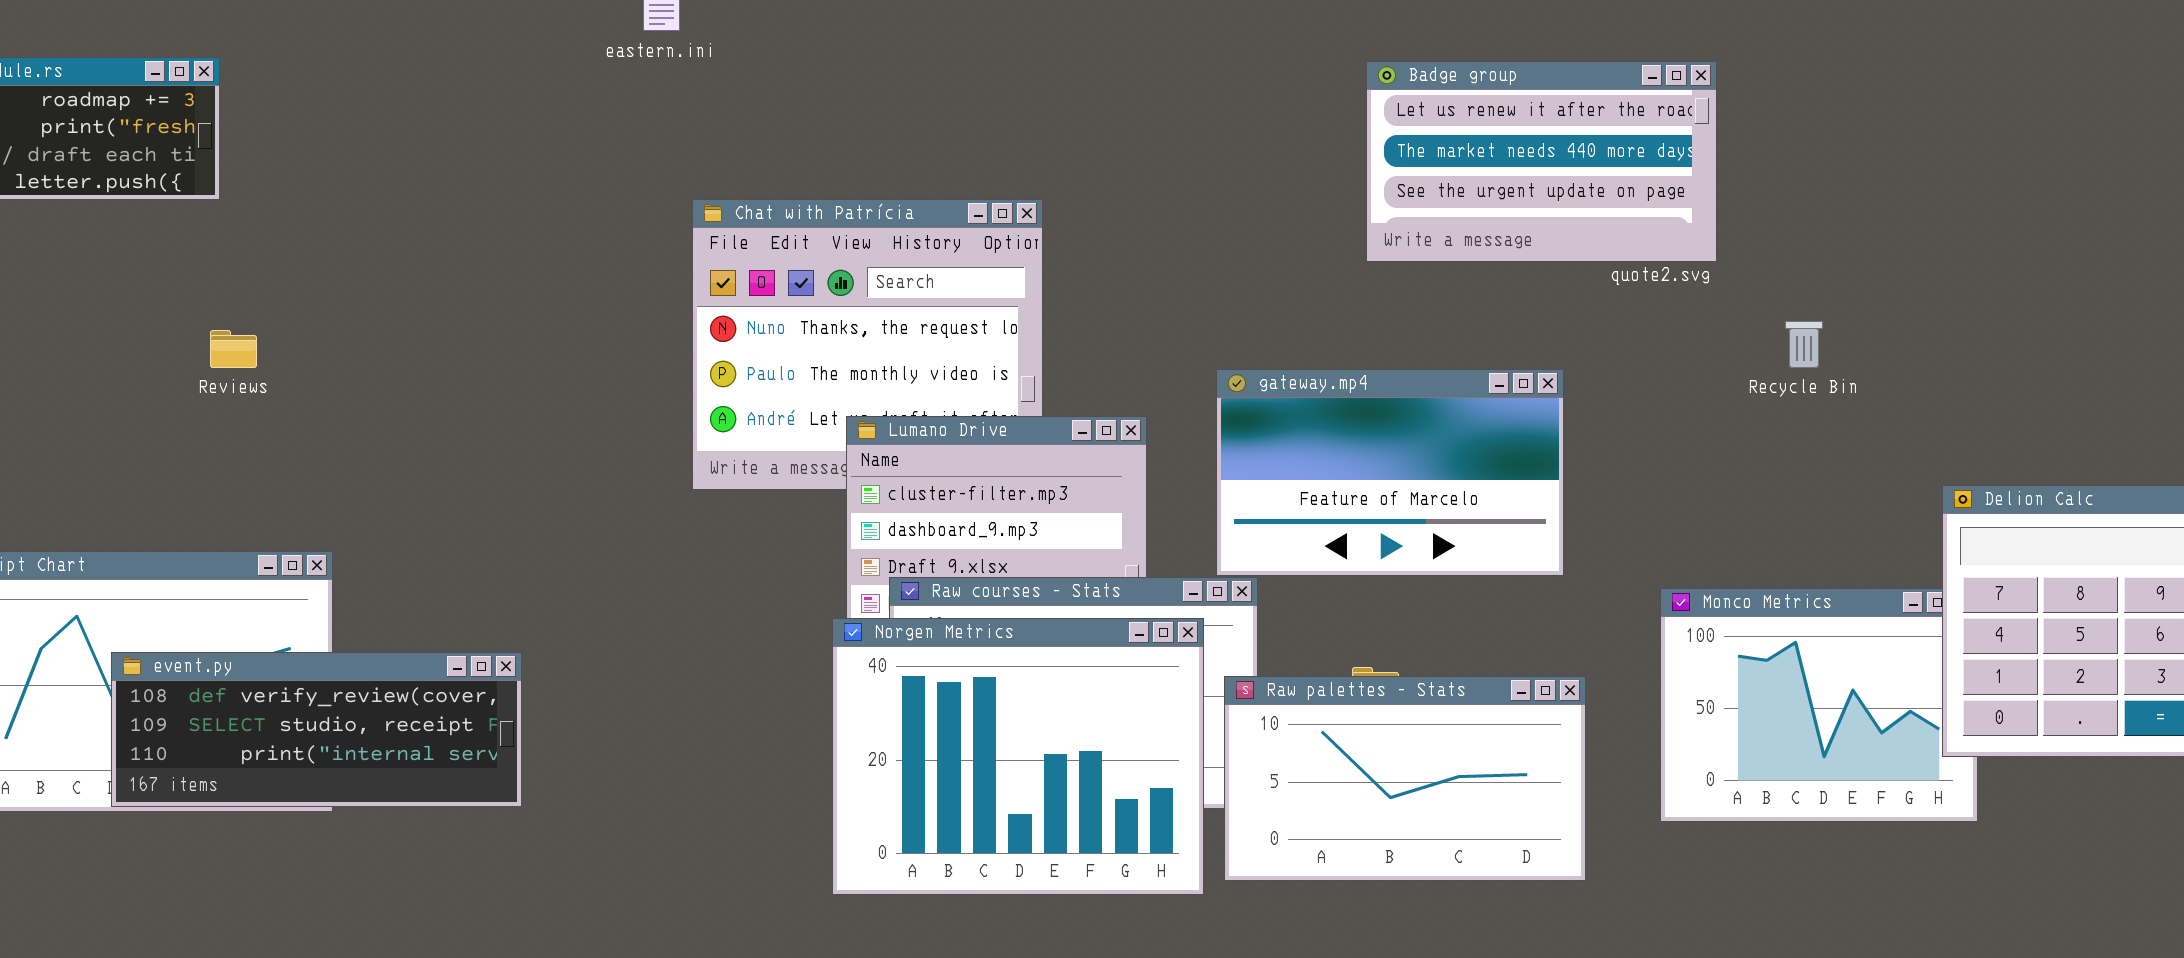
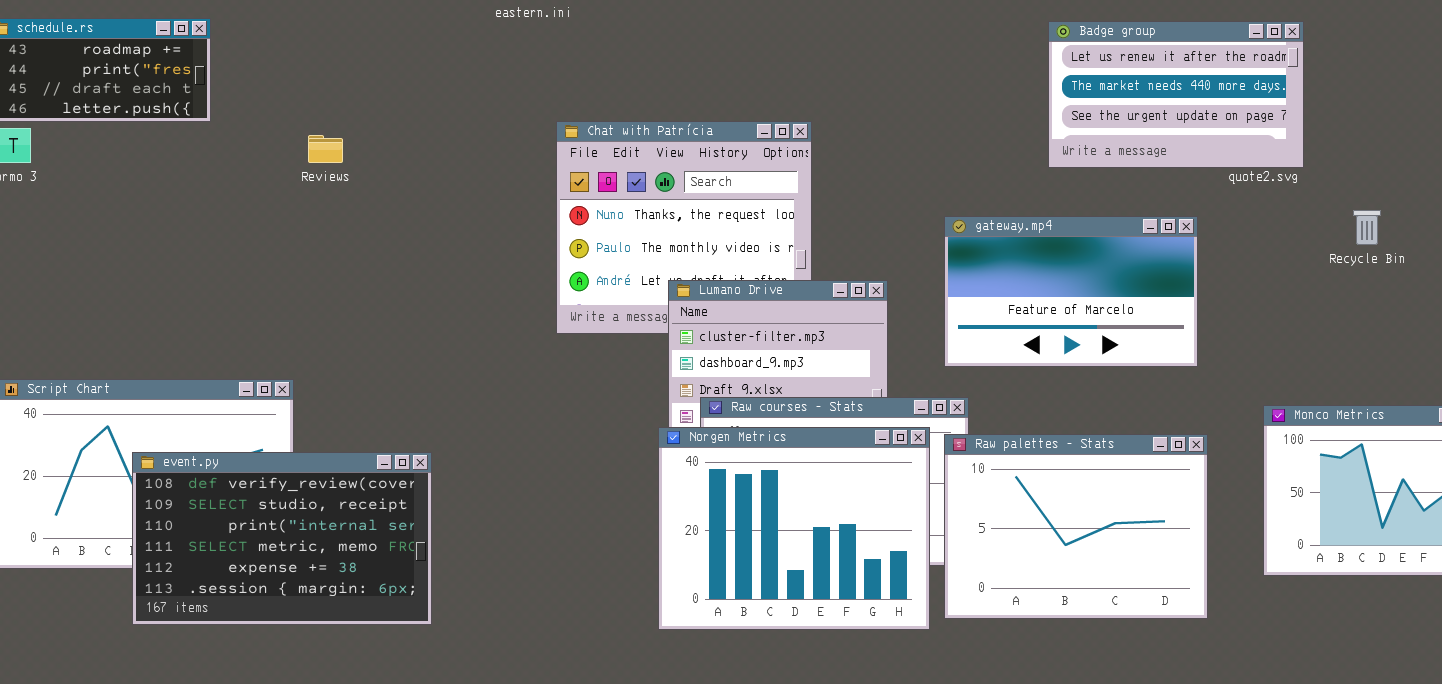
Reviews: [210,330,257,368] -> [308,135,343,163], moved
gateway.mp4: [1216,369,1564,576] -> [944,216,1198,367], moved
event.py: [111,652,522,807] -> [132,452,432,625], resized
Raw palettes - Stats: [1224,676,1586,881] -> [944,434,1208,619], resized

